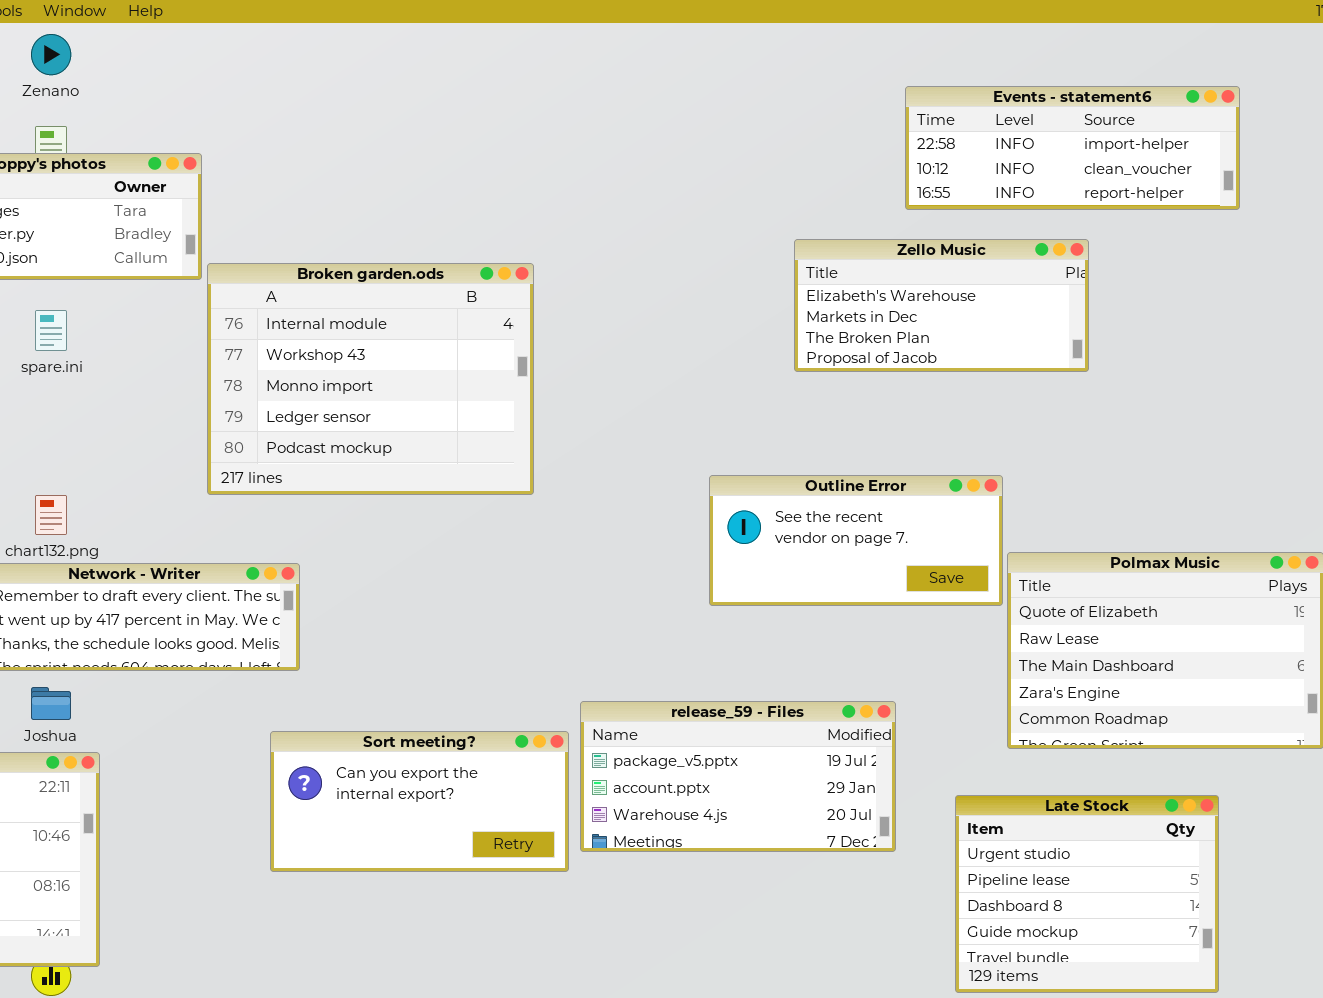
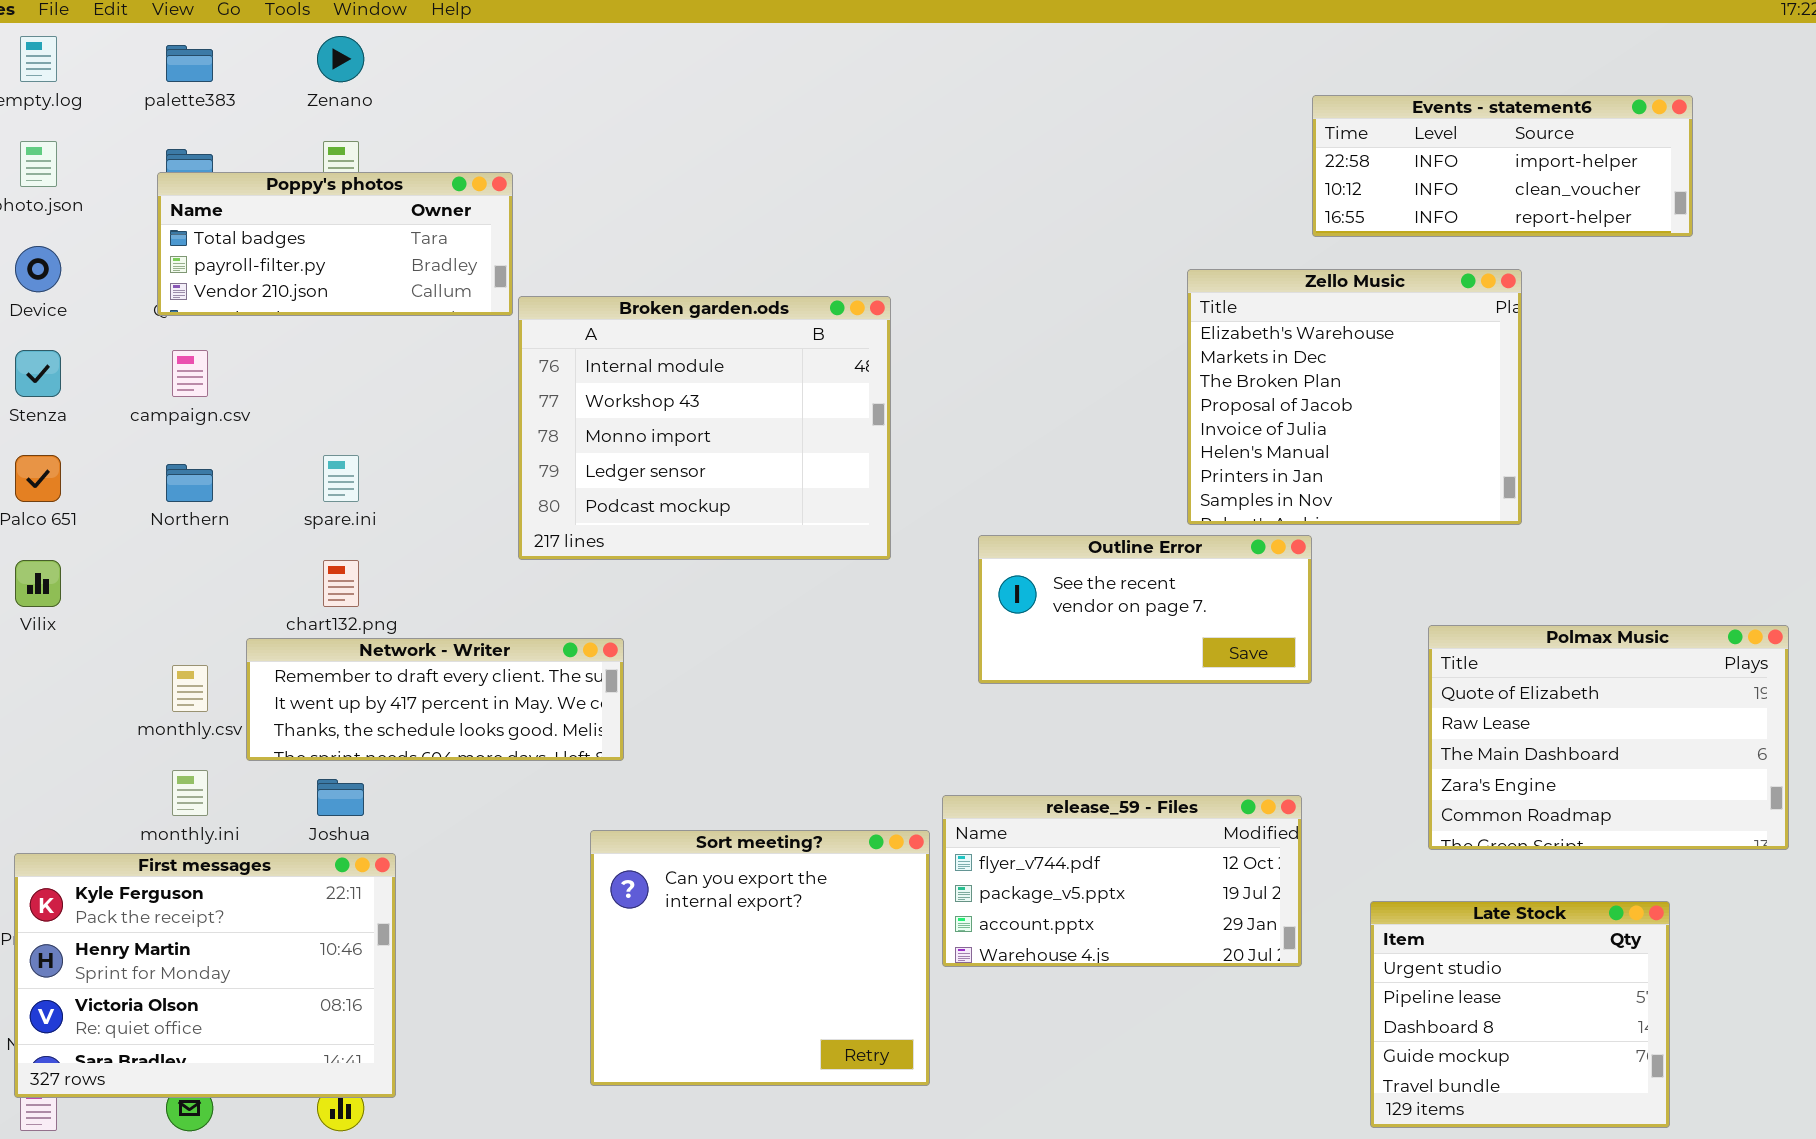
Zello Music: [794,239,1089,372] -> [1187,269,1522,525], resized
spare.ini: [35,310,67,351] -> [323,455,359,502], moved
Outline Error: [709,475,1003,606] -> [978,535,1312,684], moved
release_59 - Files: [580,701,896,852] -> [942,795,1302,967], scrolled up 1 row
Sort meeting?: [270,731,569,872] -> [590,830,930,1086], resized

